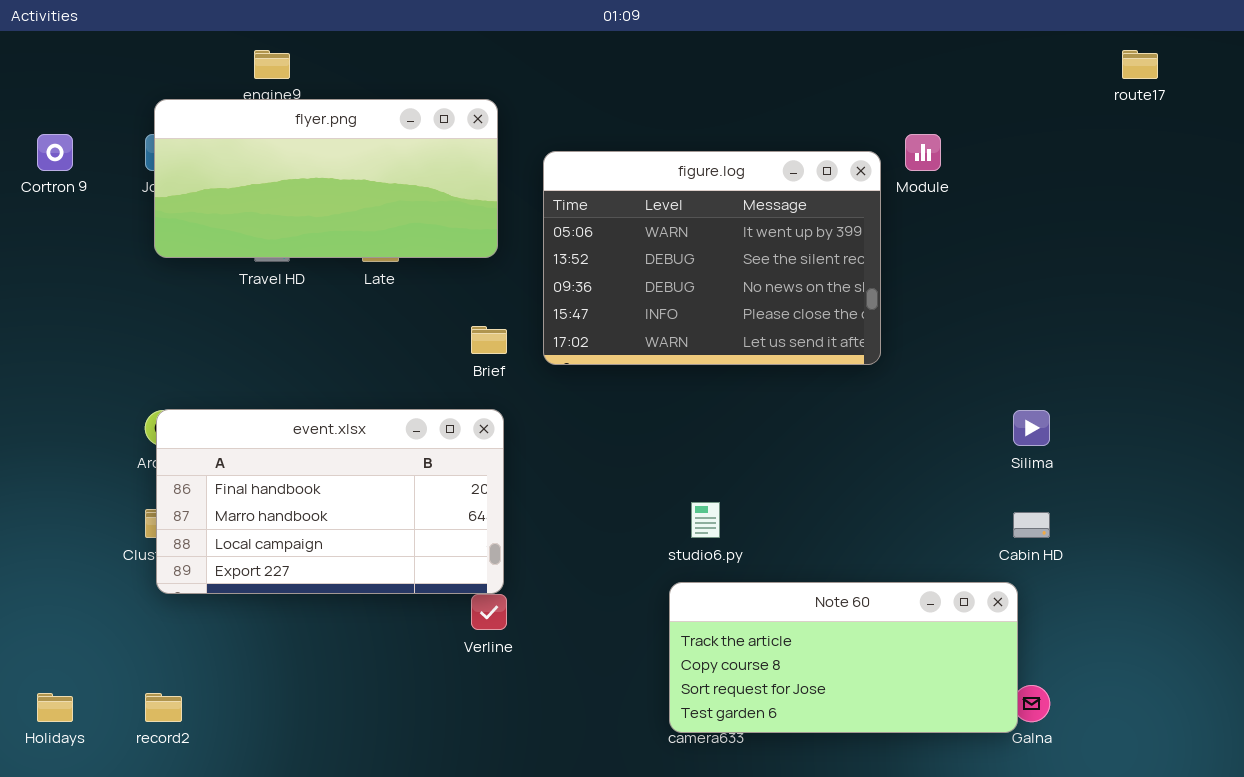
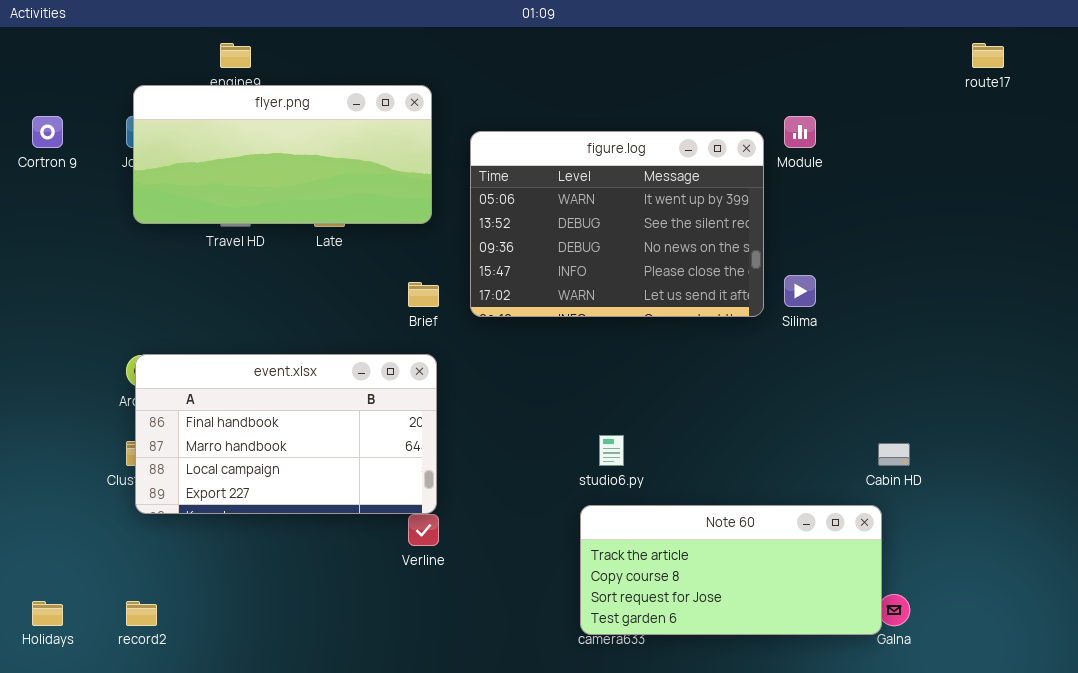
Silima: [1013,410,1050,446] -> [784,275,816,307], moved

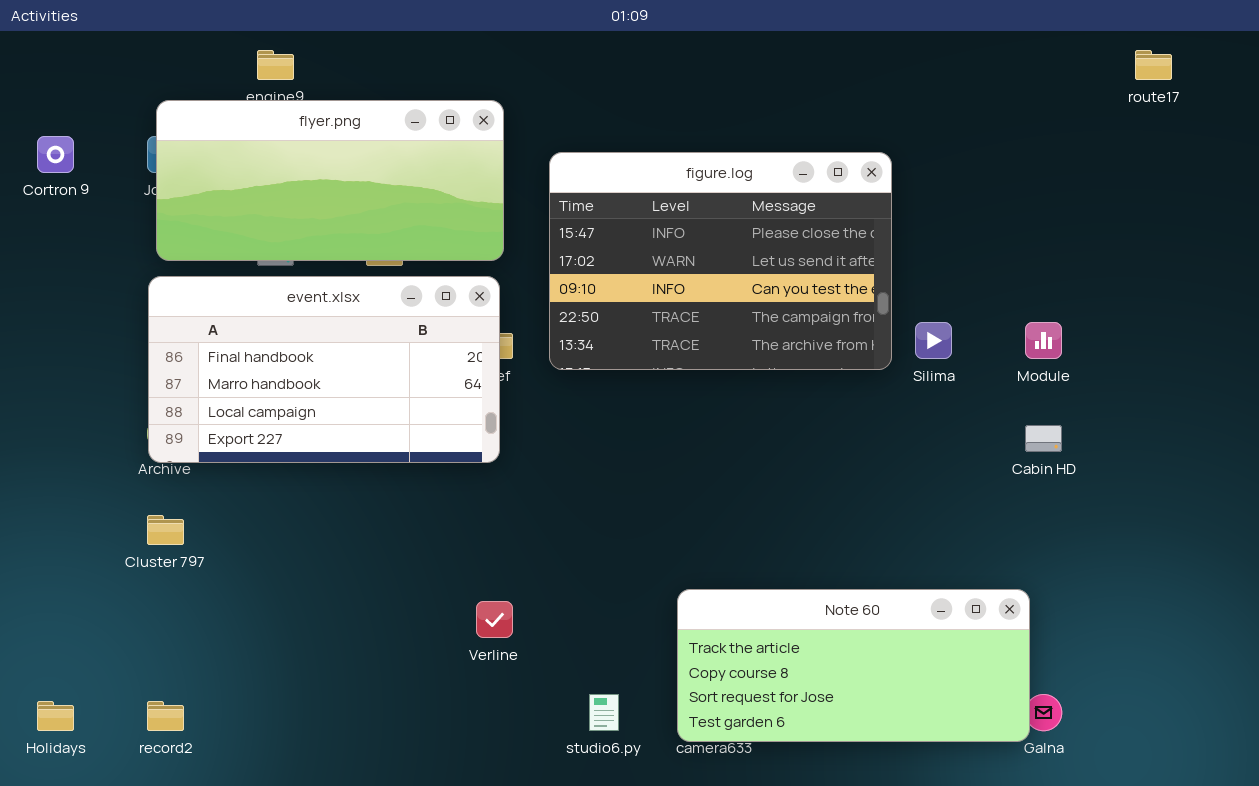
Module: [784,116,816,148] -> [1025,322,1062,359], moved
figure.log: [470,131,764,317] -> [549,152,892,370], scrolled down 3 rows
event.xlsx: [135,354,437,514] -> [148,276,500,463], moved
studio6.py: [599,435,624,466] -> [589,694,619,731], moved
Cabin HD: [878,443,910,466] -> [1025,425,1062,452], moved

